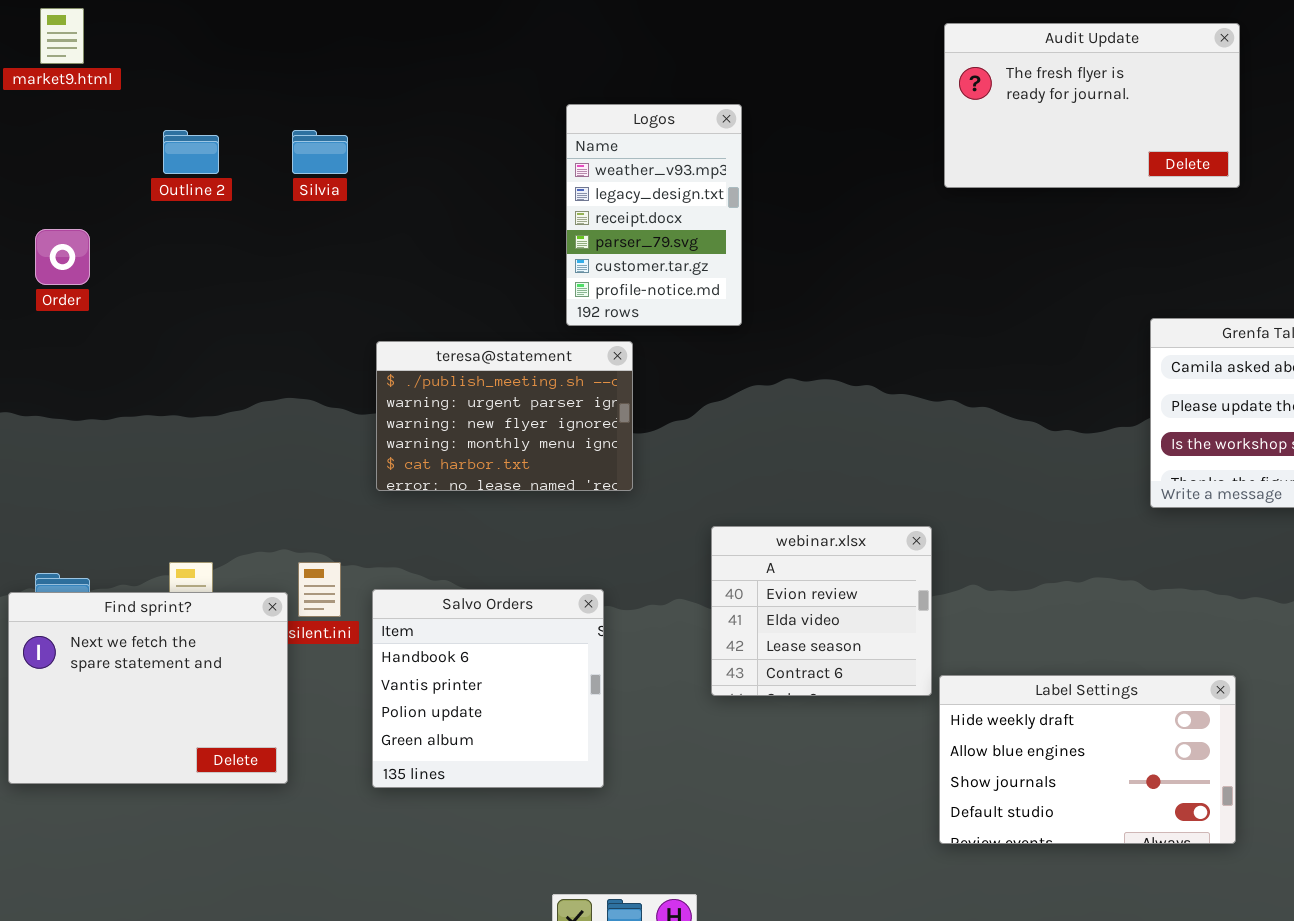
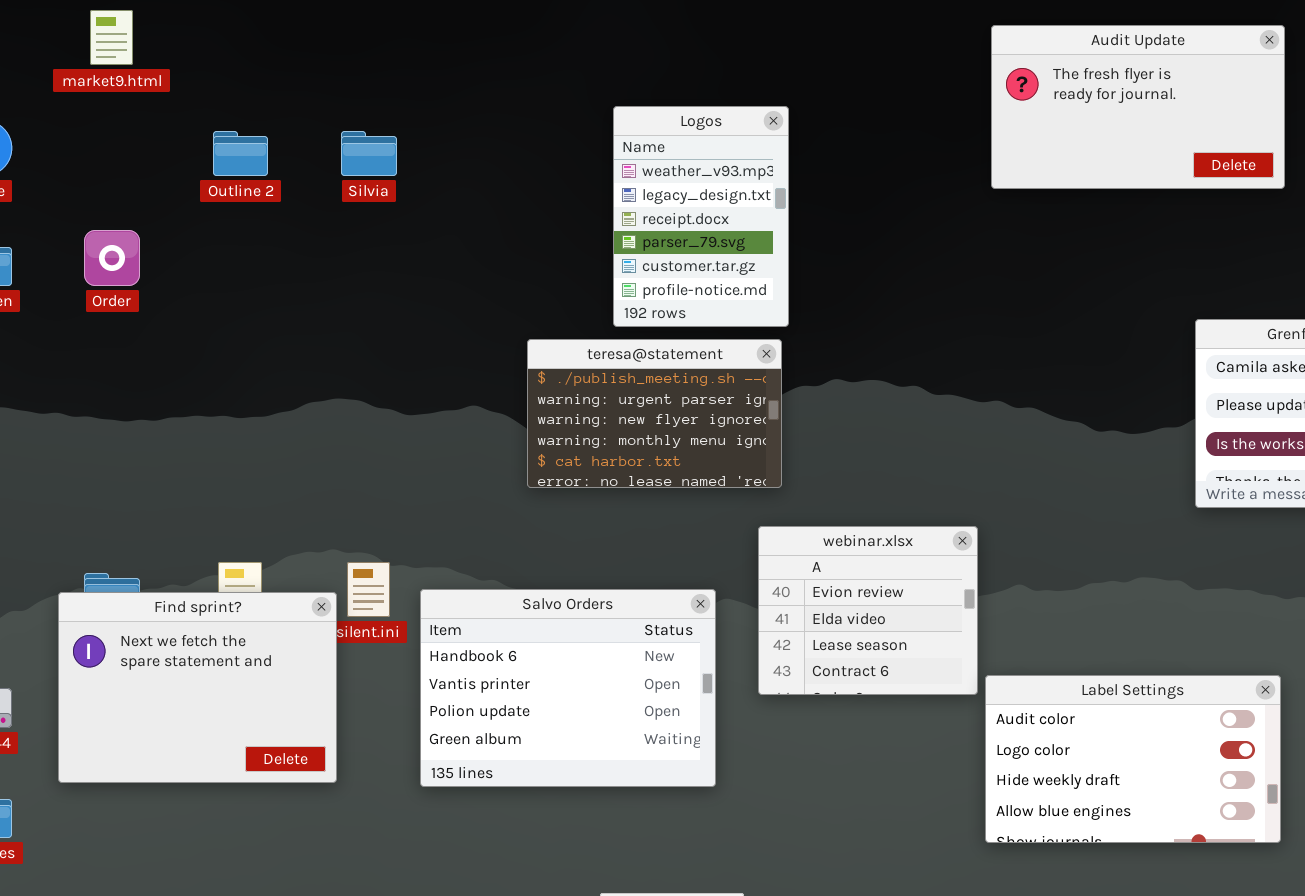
teresa@statement: [376,341,633,491] -> [527,339,782,488], moved
Salvo Orders: [372,589,604,788] -> [420,589,716,787], resized
Label Settings: [939,675,1236,844] -> [985,675,1281,843], scrolled up 2 rows

